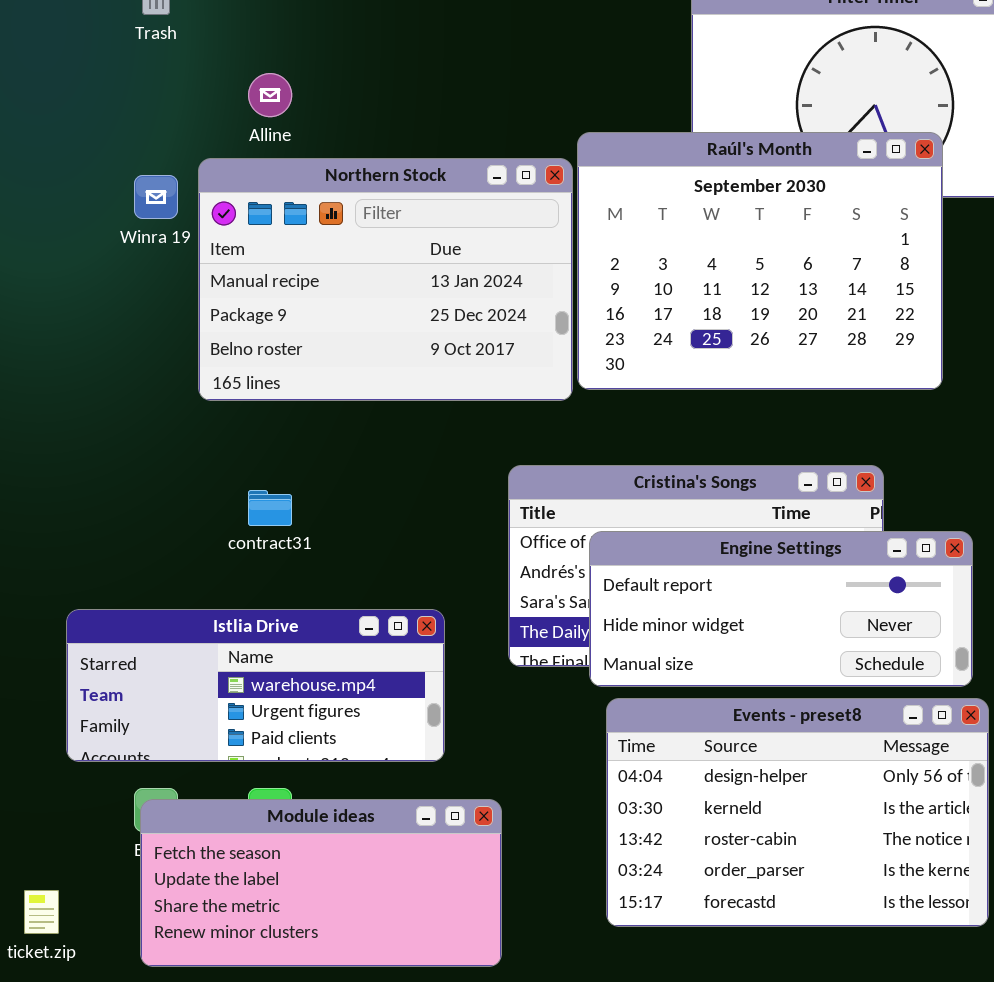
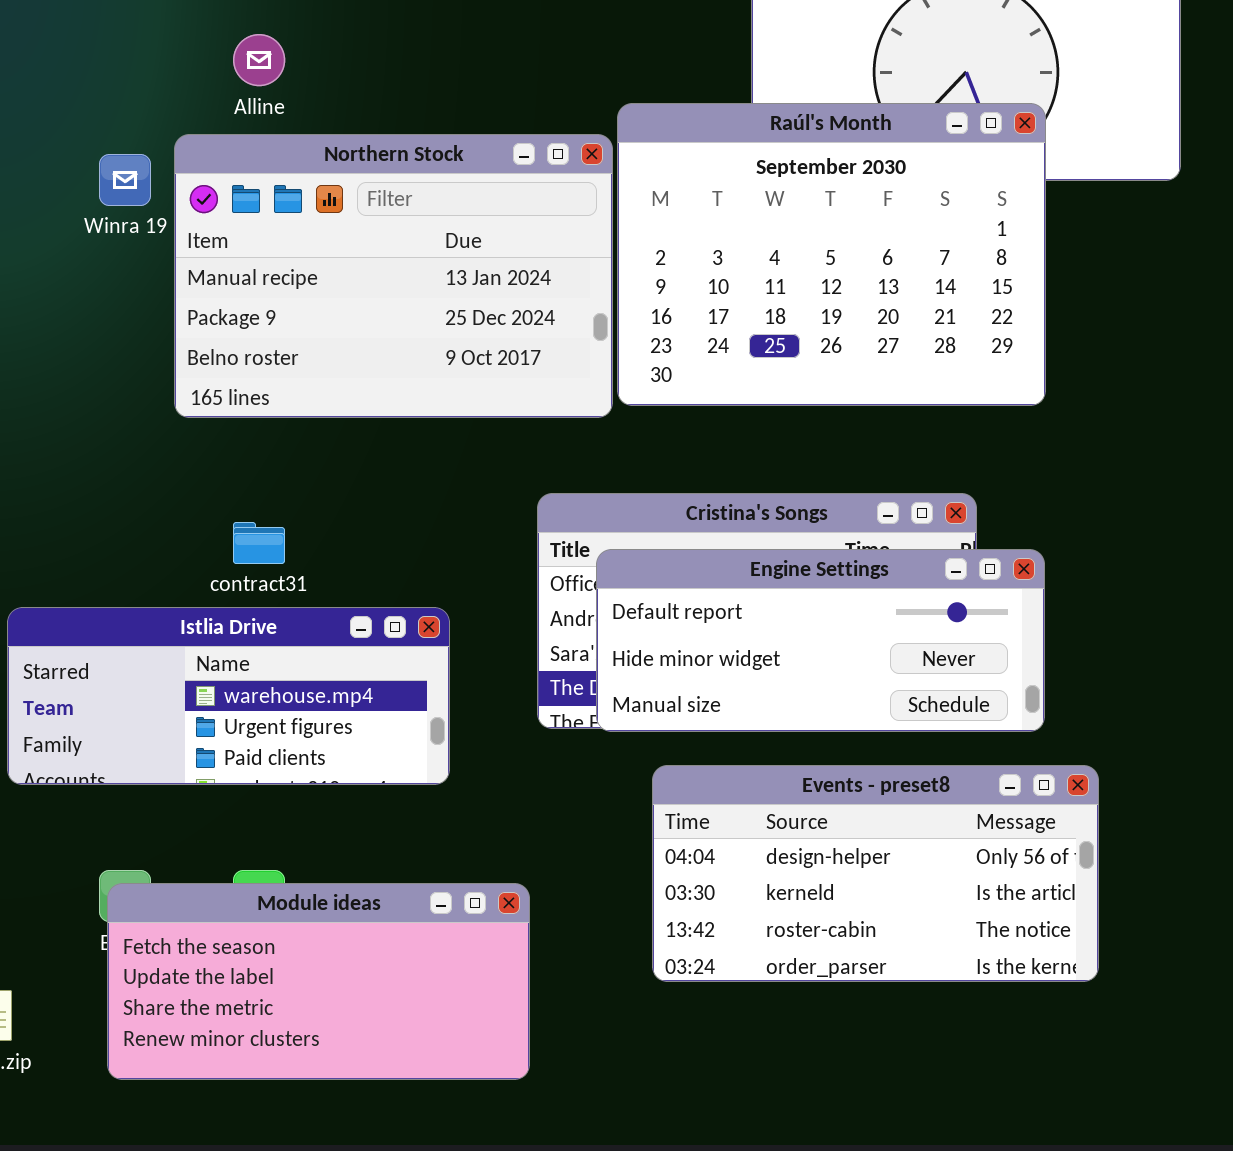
Engine Settings: [589,531,973,687] -> [596,549,1045,732], moved
Istlia Drive: [66,609,445,762] -> [7,607,450,785], moved
Events - preset8: [606,698,989,927] -> [652,765,1099,982], resized

